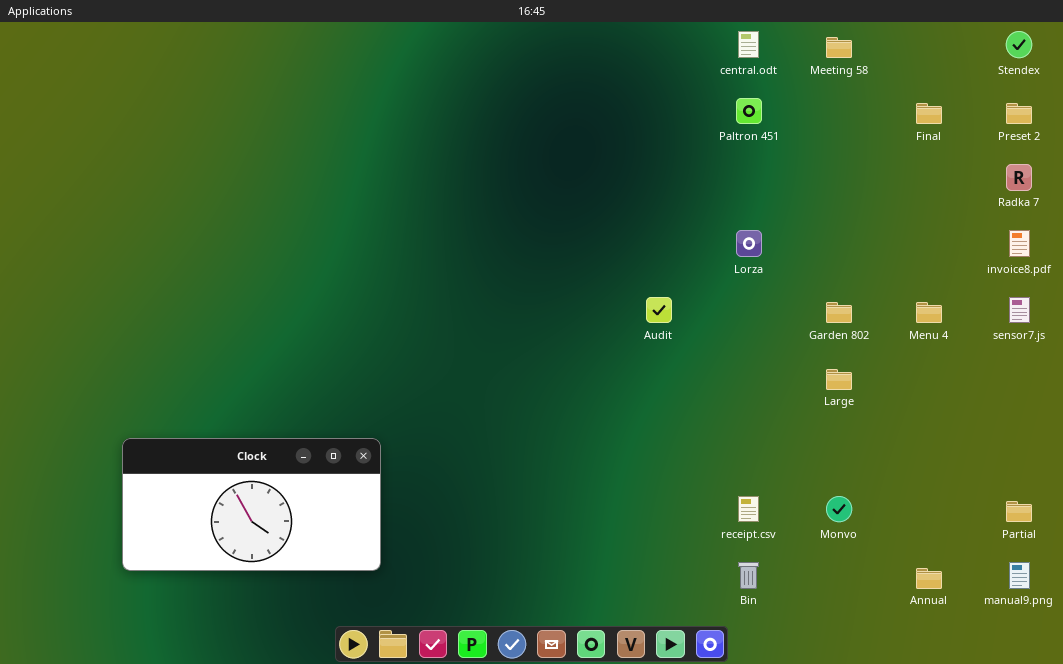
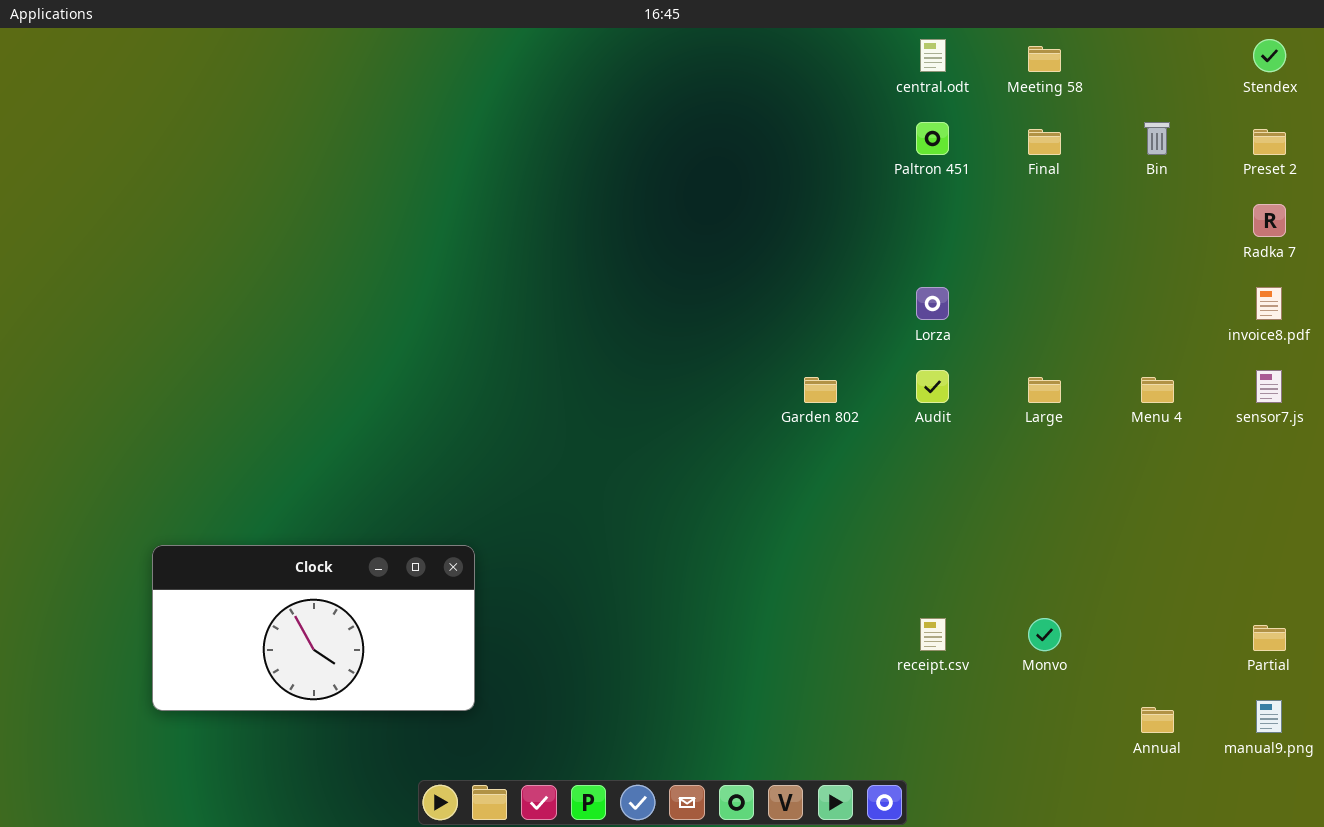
Final: [916,103,942,124] -> [1028,129,1061,155], moved
Audit: [646,297,672,323] -> [916,370,949,403], moved
Garden 802: [826,302,852,323] -> [804,377,837,403], moved
Large: [826,369,852,390] -> [1028,377,1061,403], moved
Bin: [738,562,759,589] -> [1144,122,1170,155], moved

